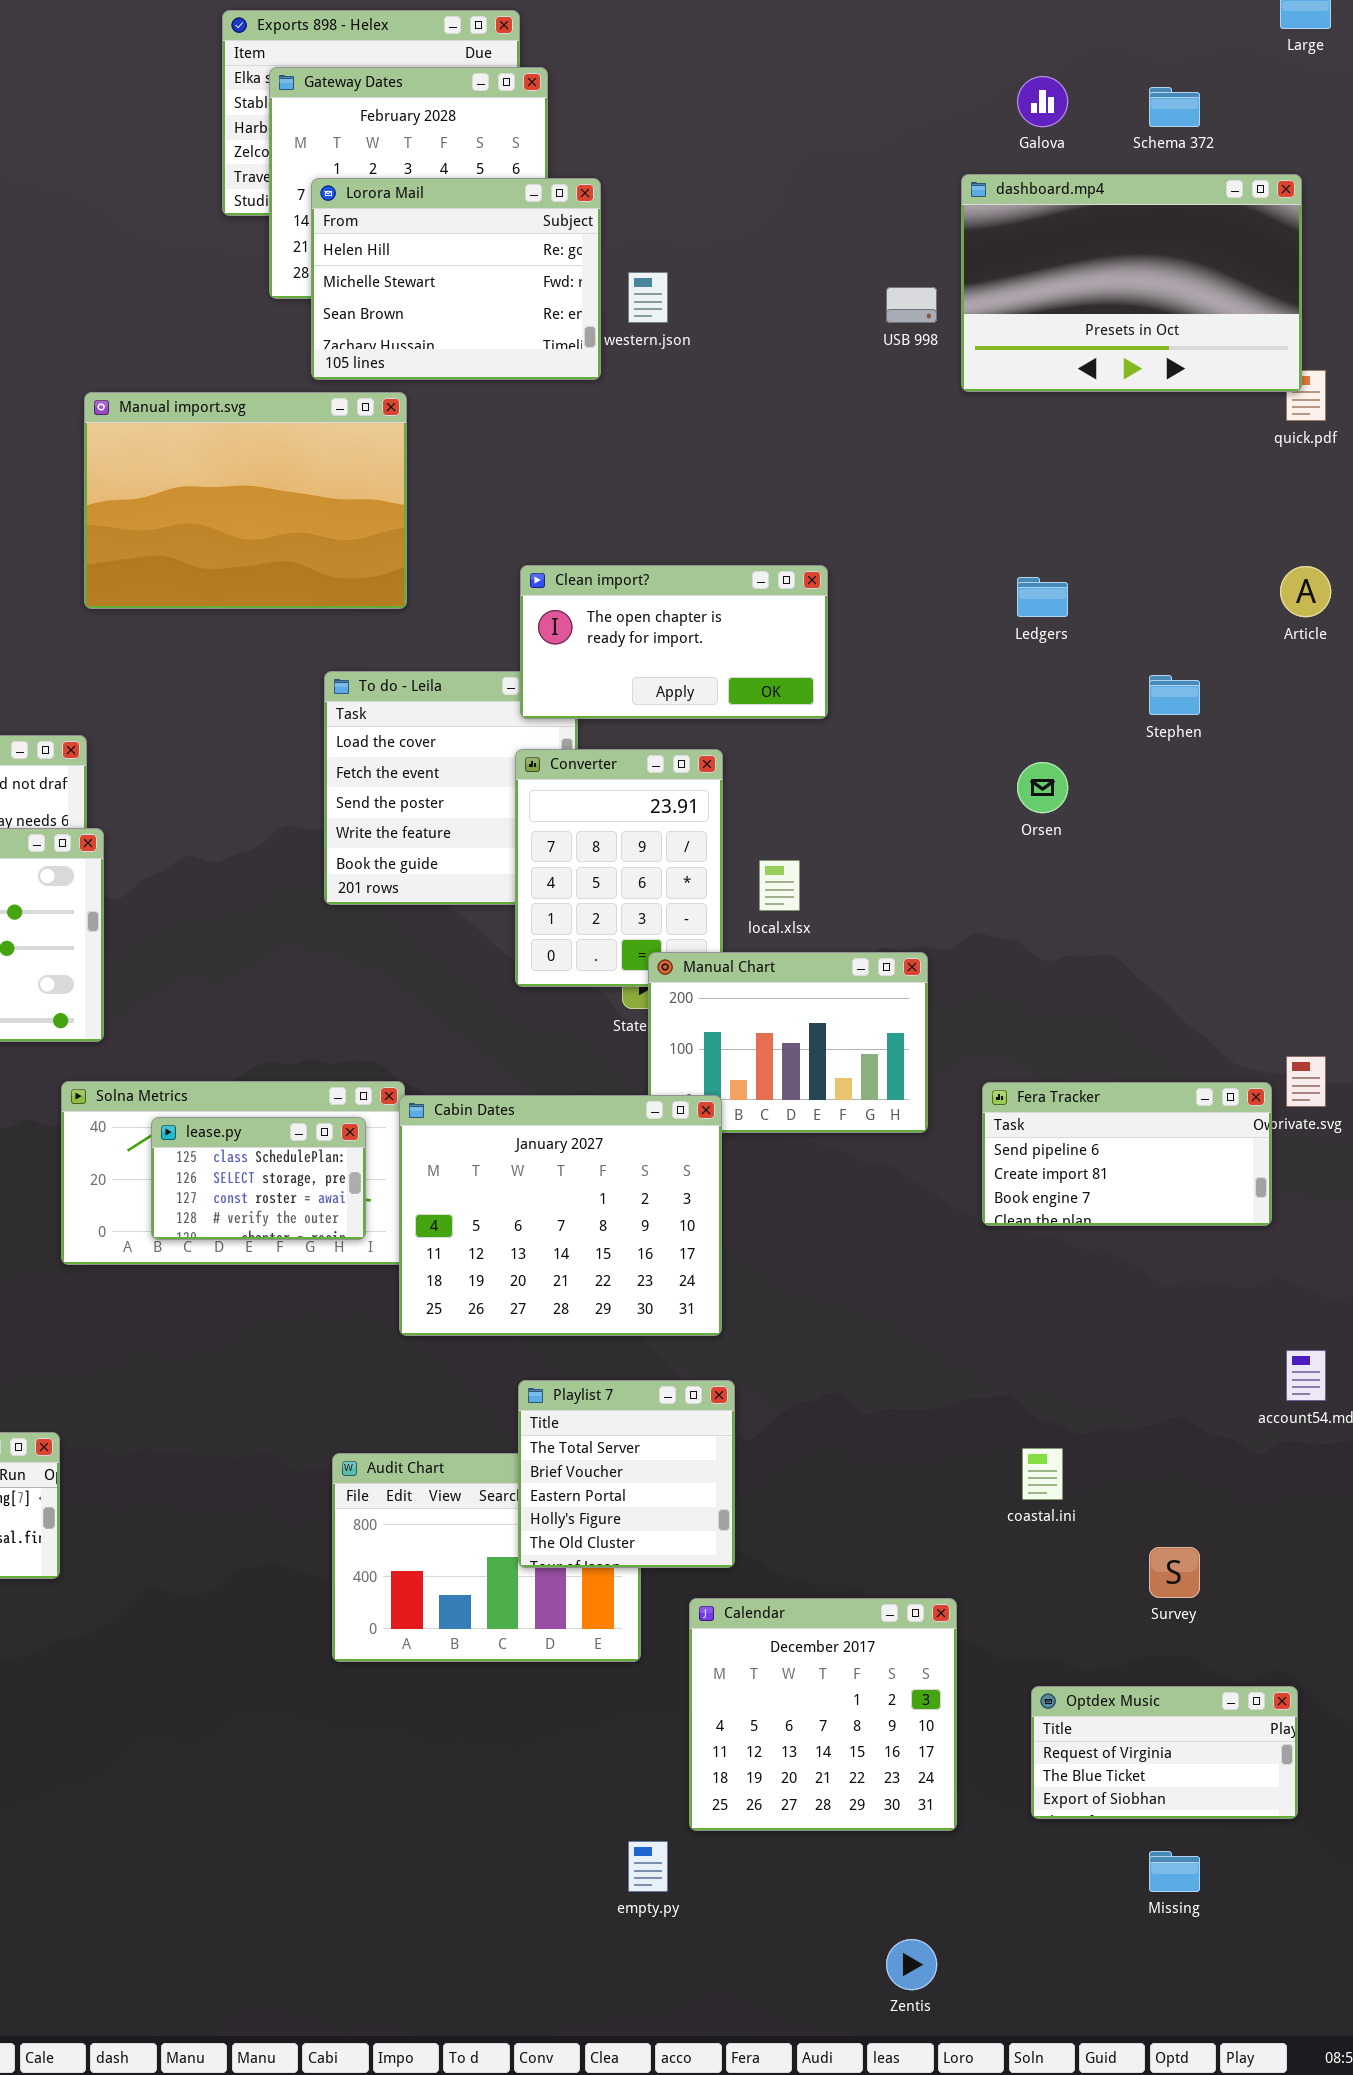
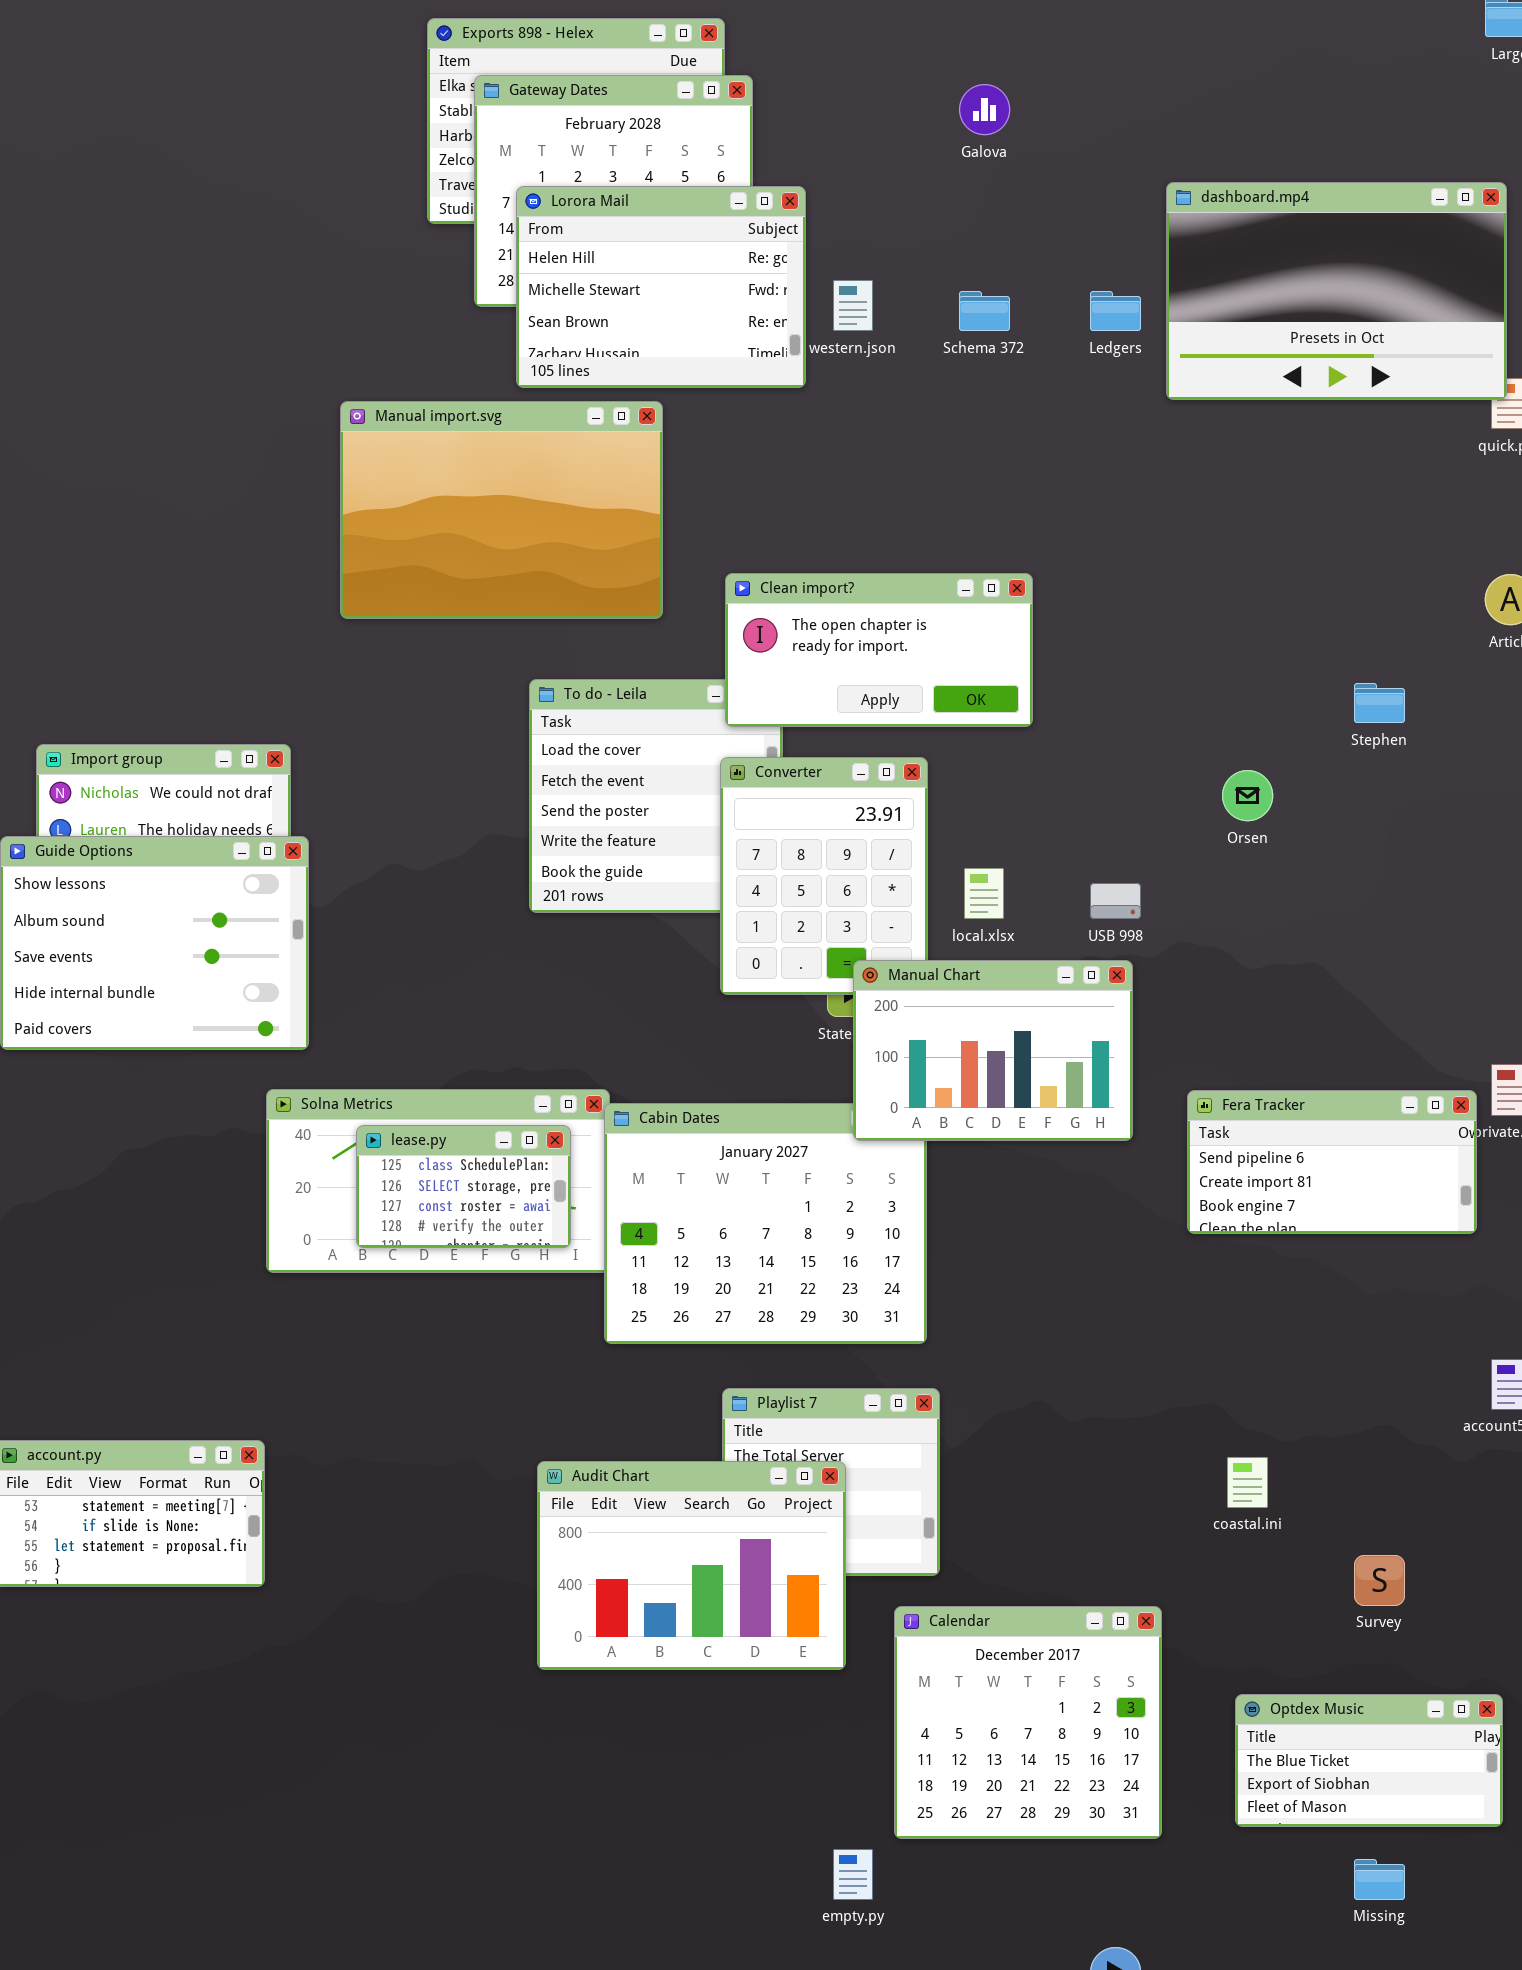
Galova: [1017,76,1068,127] -> [959,84,1010,135], moved
Schema 372: [1149,87,1200,127] -> [959,291,1010,331], moved
USB 998: [886,287,937,323] -> [1090,883,1141,919], moved
Manual import.svg: [84,392,407,609] -> [340,401,663,619], moved
Ledgers: [1017,577,1068,617] -> [1090,291,1141,331], moved
Manual Chart: [648,952,928,1133] -> [853,960,1133,1141], raised
Audit Chart: [332,1453,641,1662] -> [537,1461,846,1670], raised
Optdex Music: [1031,1686,1298,1819] -> [1235,1694,1503,1827], scrolled down 1 row

